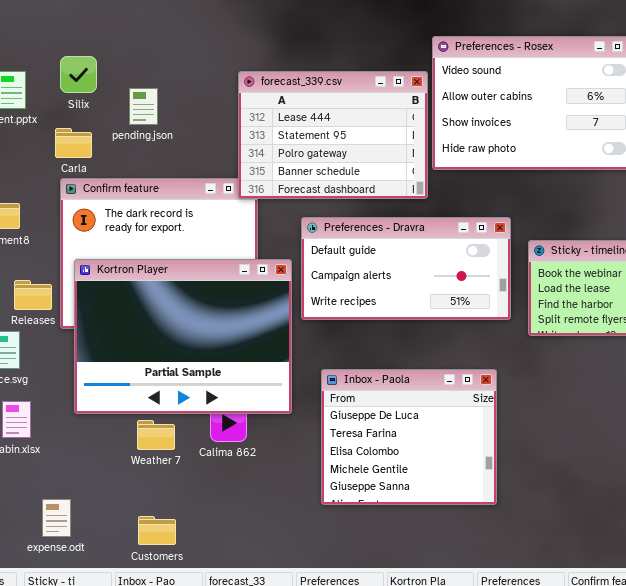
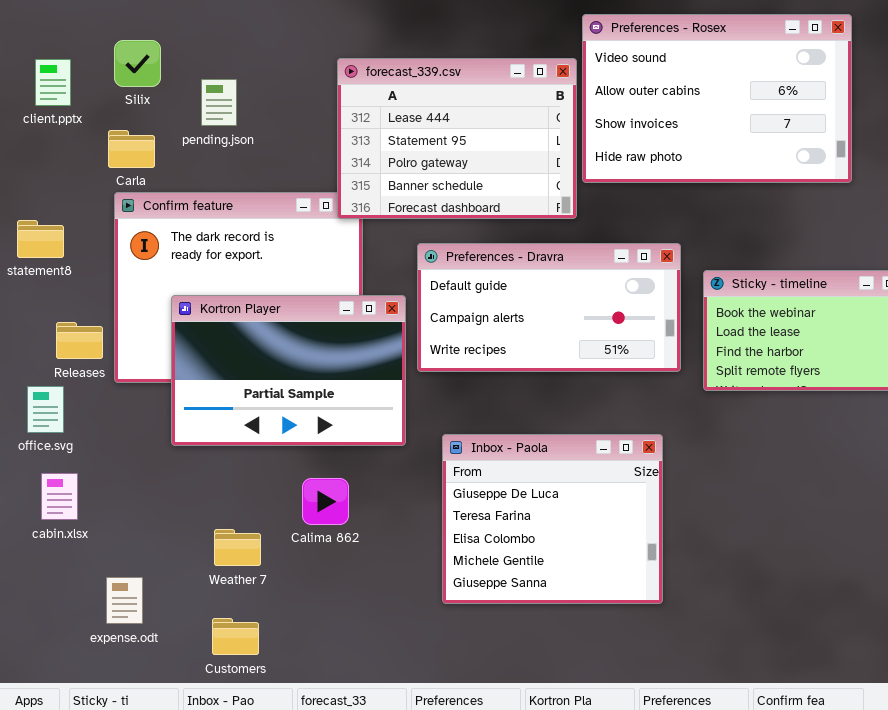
Kortron Player: [74,259,292,414] -> [171,295,406,446], resized
Weather 7: [137,420,175,450] -> [214,529,261,566], moved
expense.odt: [42,499,71,537] -> [106,577,143,624], moved

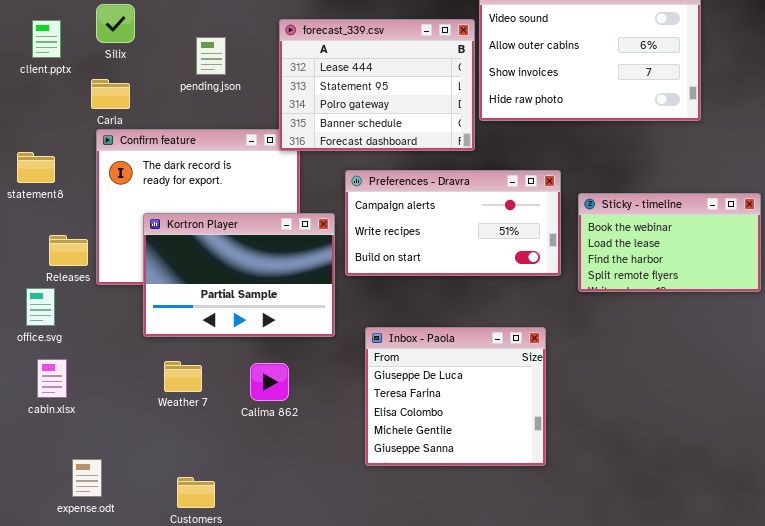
pending.json: [201,79,237,126] -> [196,37,226,75], moved
Preferences - Dravra: [417,243,681,372] -> [345,170,561,276], scrolled down 1 row
Weather 7: [214,529,261,566] -> [164,361,202,392], moved
expense.odt: [106,577,143,624] -> [72,459,102,497], moved

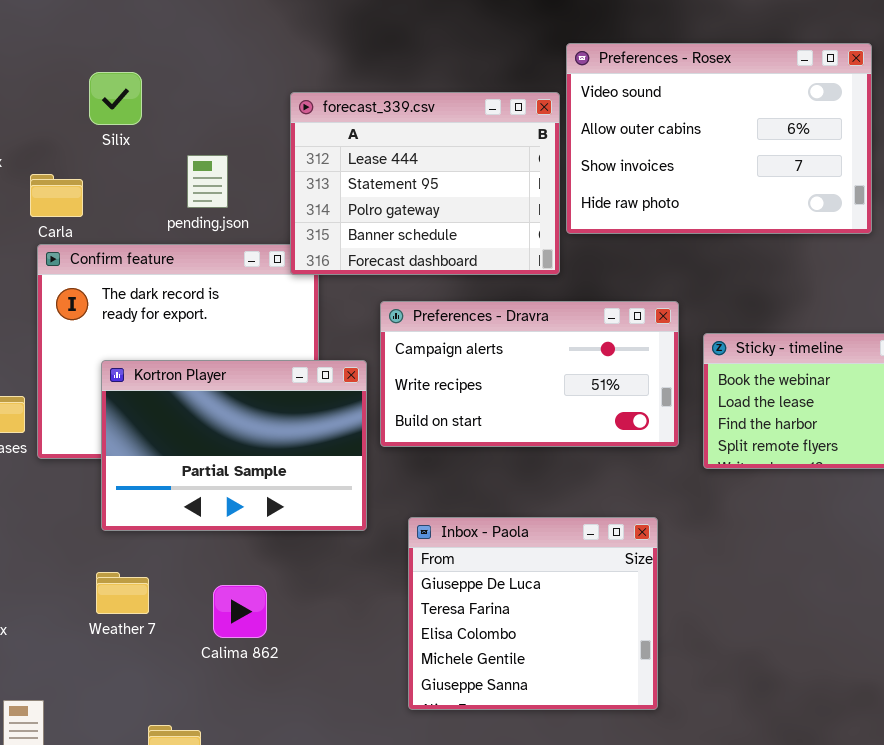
Silix: [96,4,135,43] -> [89,72,142,125], moved
pending.json: [196,37,226,75] -> [187,155,228,208], moved
Weather 7: [164,361,202,392] -> [96,572,149,614], moved
Calima 862: [250,363,289,401] -> [213,585,267,638], moved

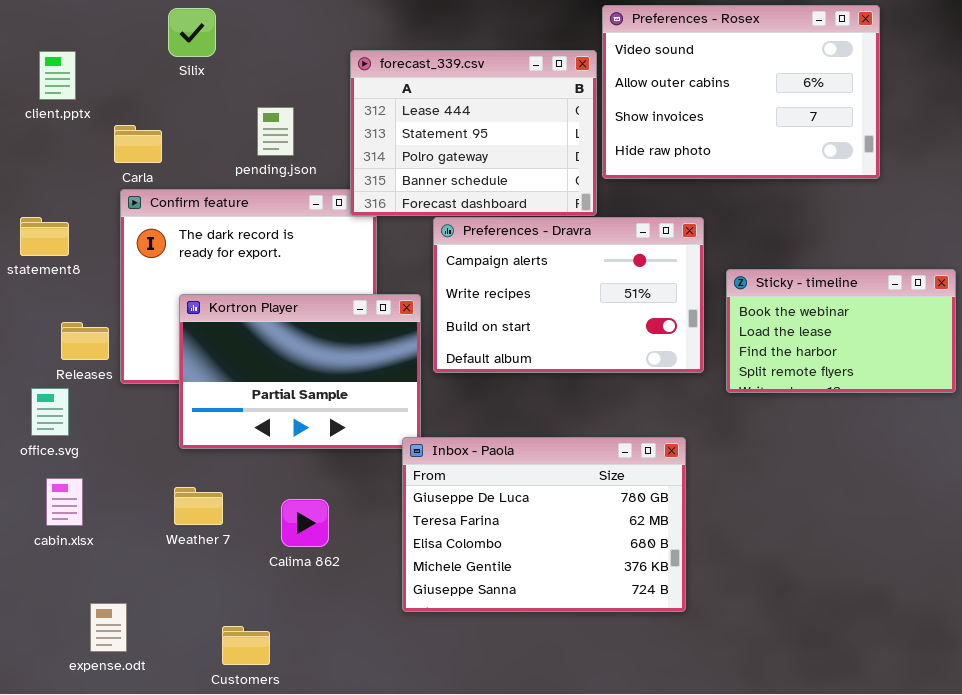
Silix: [89,72,142,125] -> [168,8,216,57], moved
Preferences - Dravra: [380,301,679,447] -> [433,217,704,373], resized
Inbox - Paola: [408,517,658,710] -> [402,437,686,612], resized

